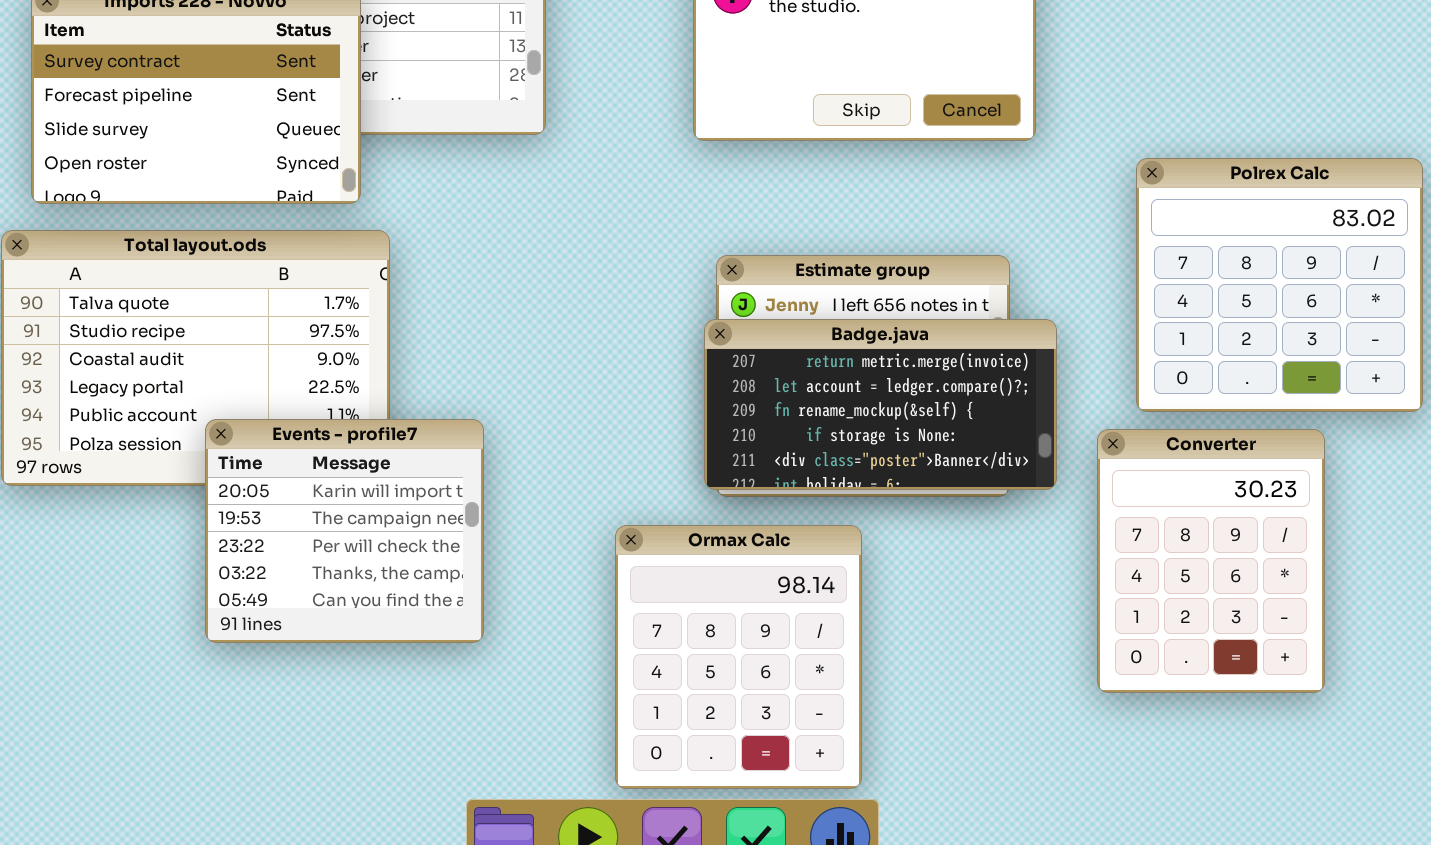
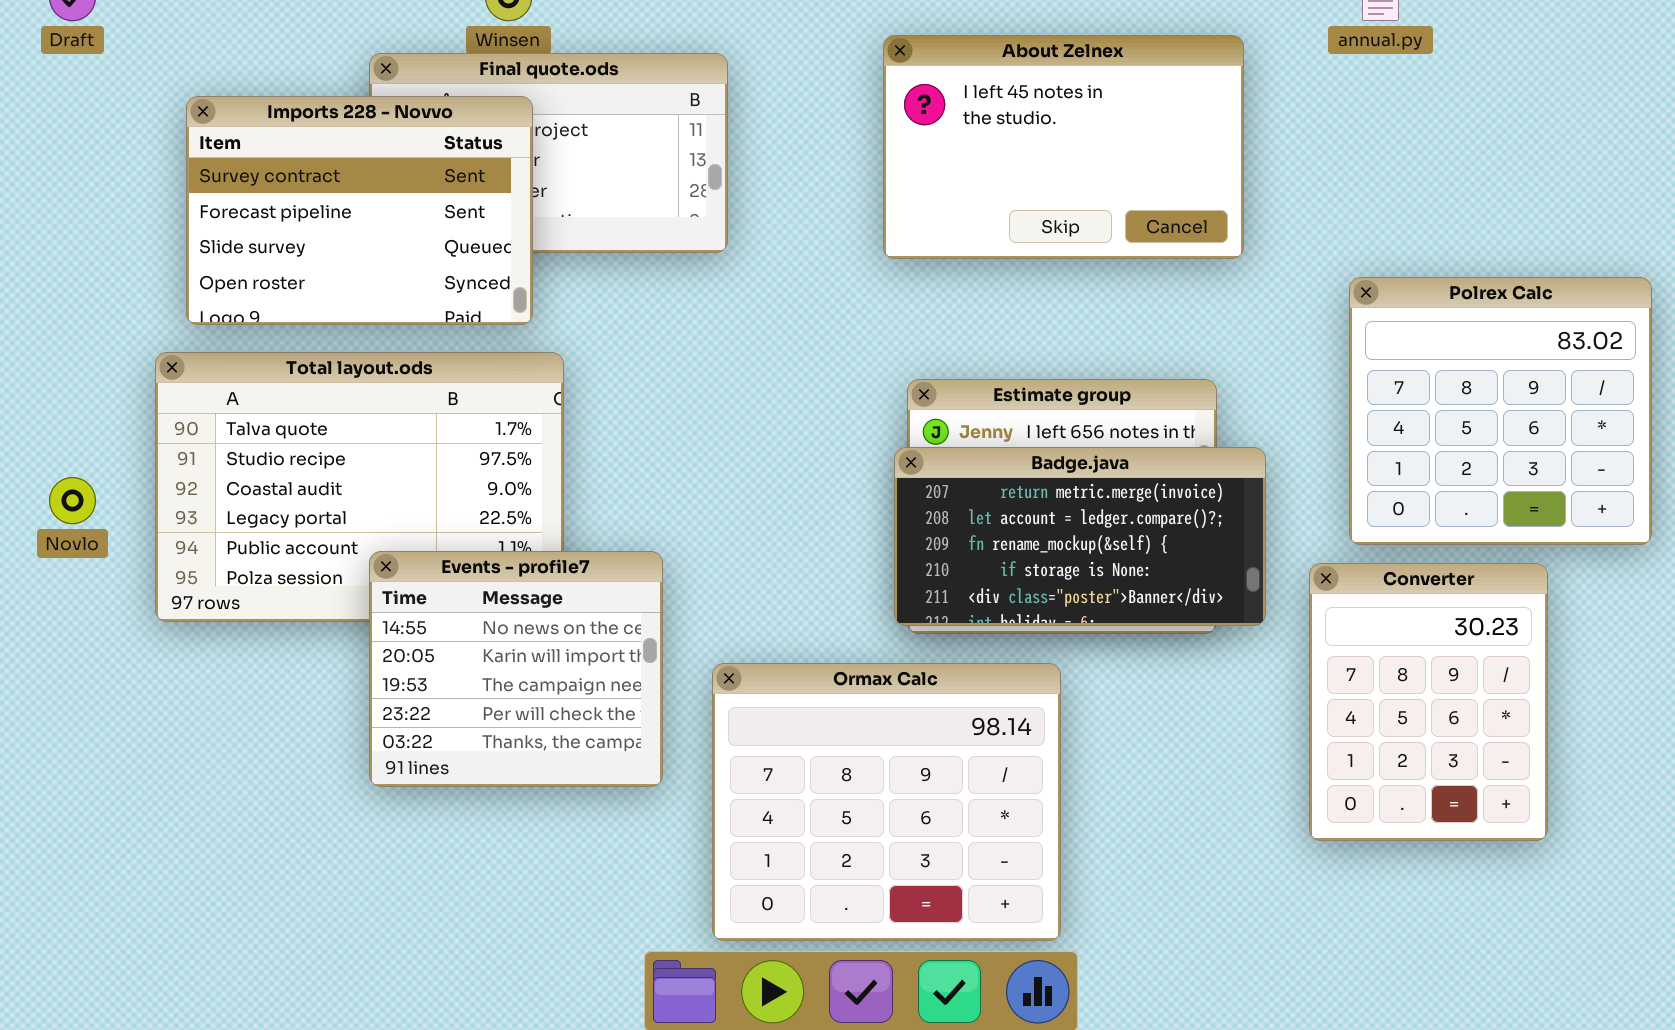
Events - profile7: [205,419,484,643] -> [369,551,663,787], scrolled up 1 row
Ormax Calc: [615,525,862,789] -> [712,663,1061,941], resized

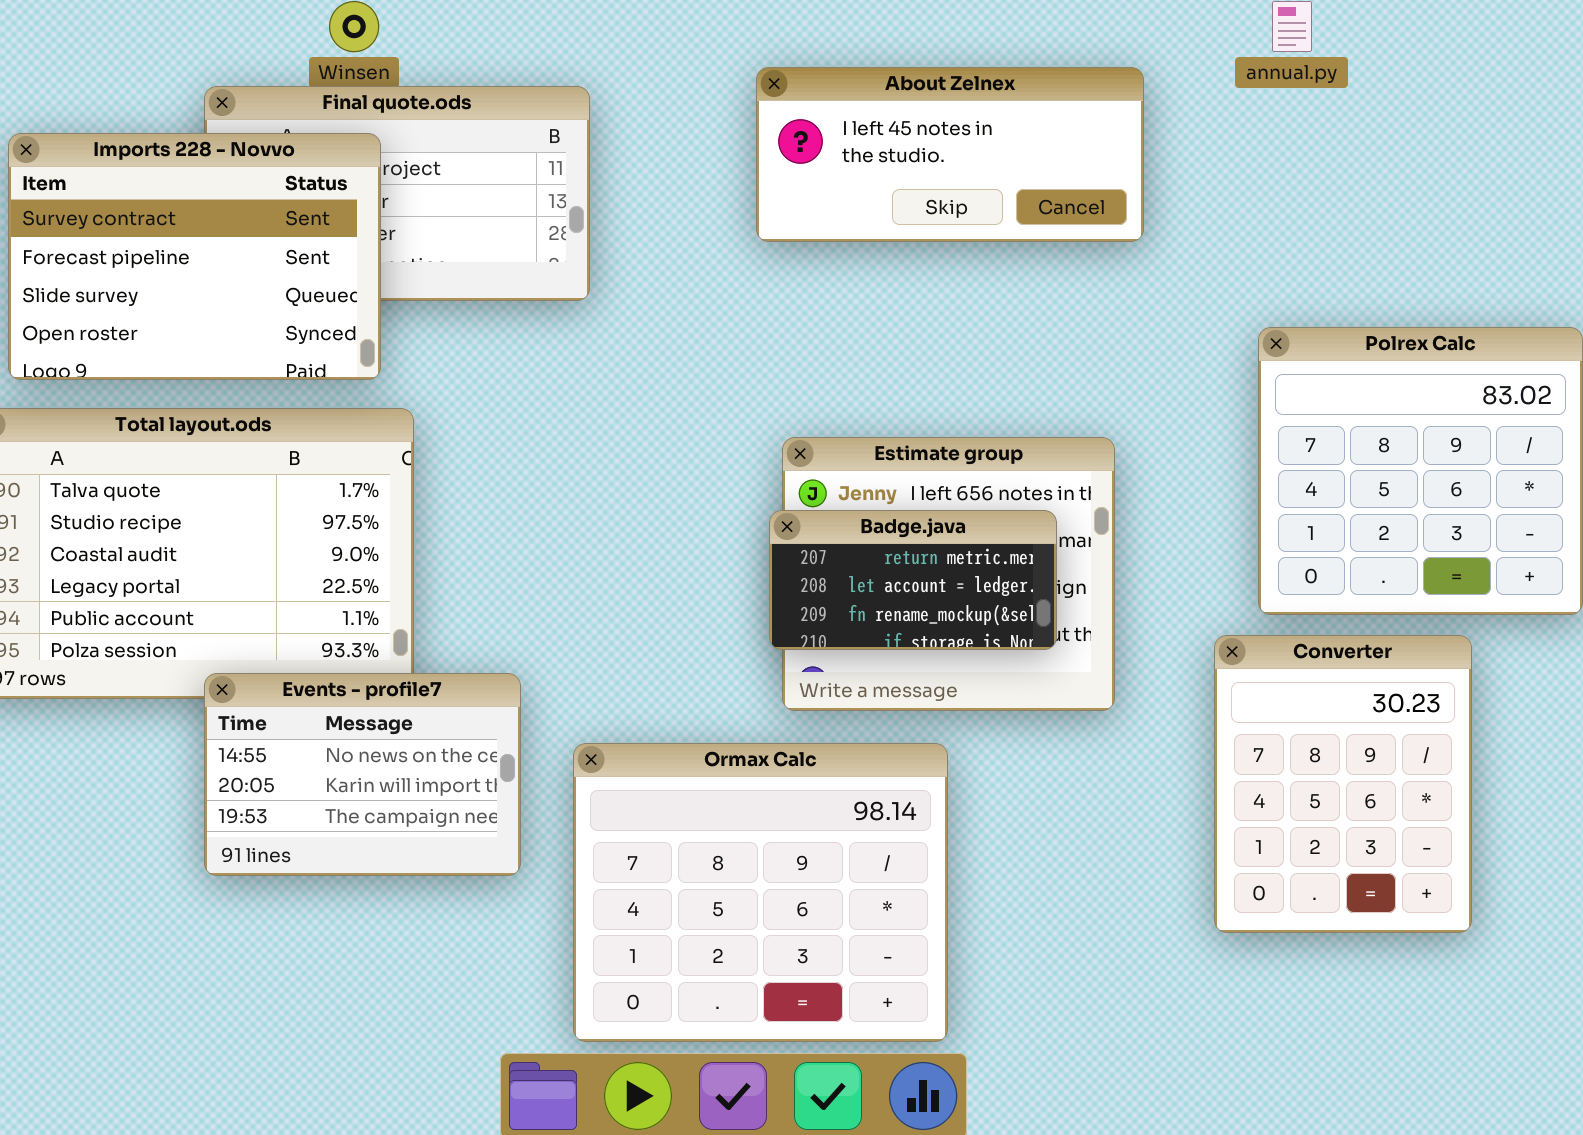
About Zelnex: [883,35,1244,259] -> [756,67,1144,242], resized
Badge.java: [894,447,1266,626] -> [769,510,1057,650], resized
Events - profile7: [369,551,663,787] -> [204,673,521,876], resized

